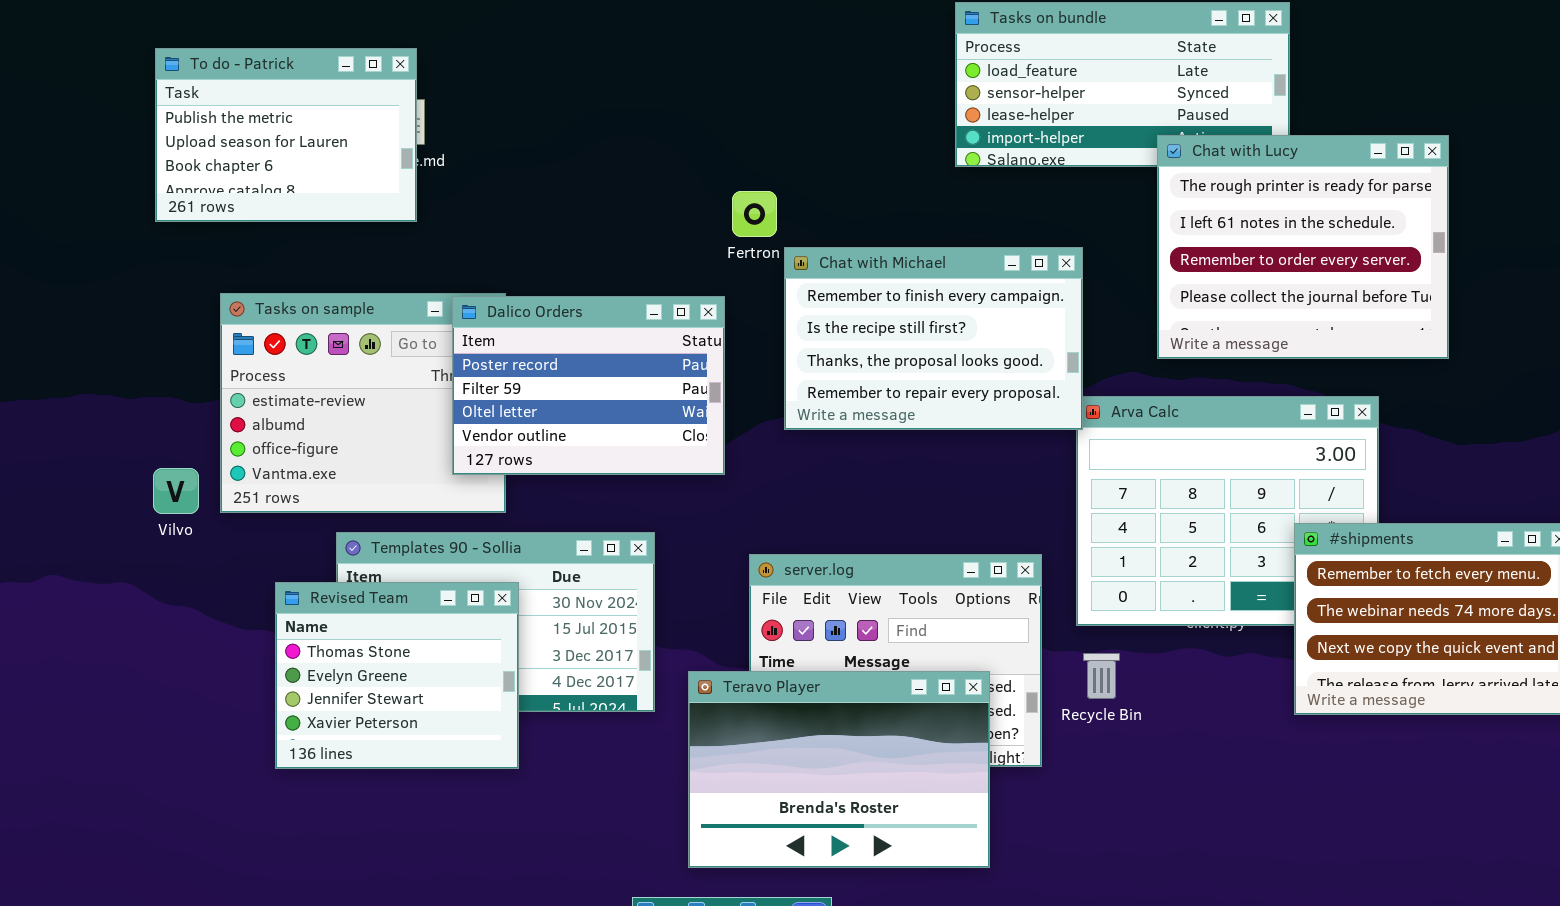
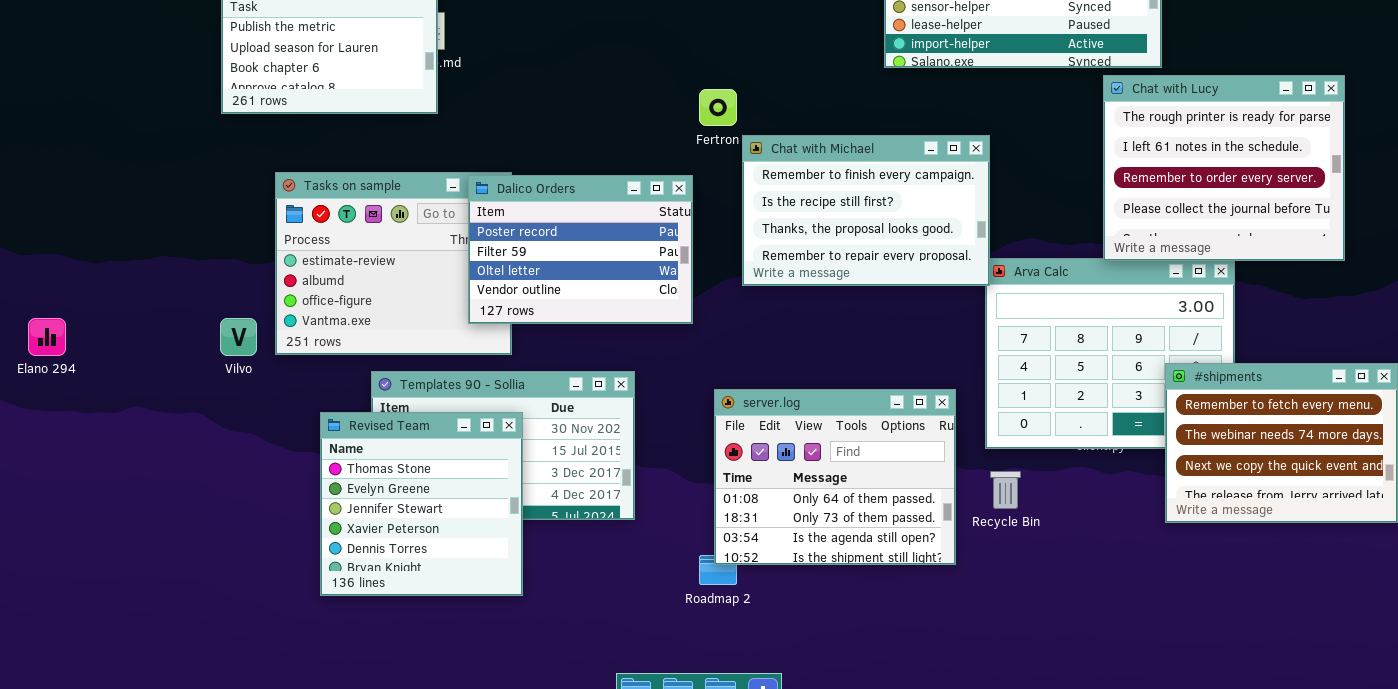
Chat with Lucy: [1157,135,1449,359] -> [1103,75,1345,261], moved
Revised Team: [275,582,519,769] -> [320,412,523,596], resized
Teravo Player: [688,671,990,868] -> none, closed

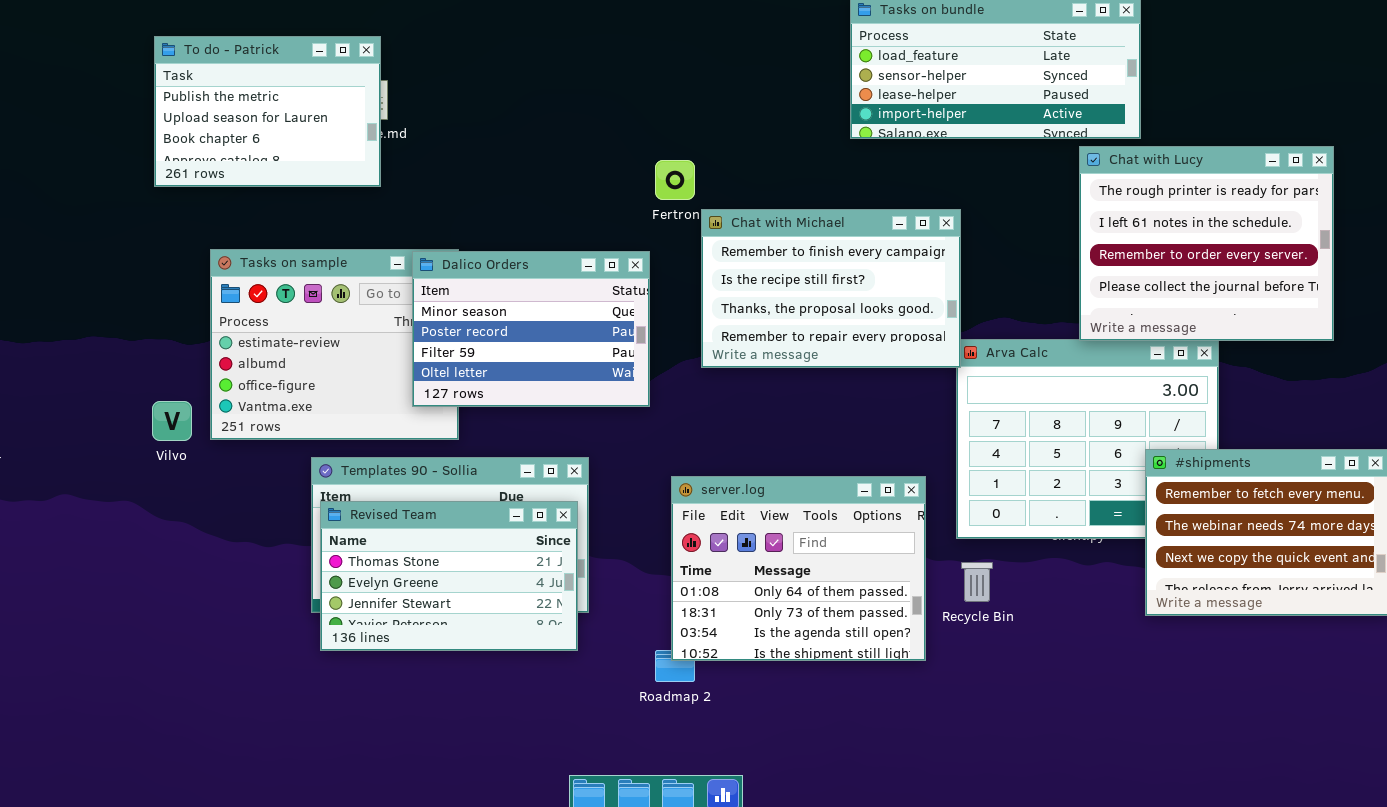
Dalico Orders: [468,175,693,324] -> [412,251,650,407], scrolled up 1 row
Revised Team: [320,412,523,596] -> [320,501,578,651], moved, resized

